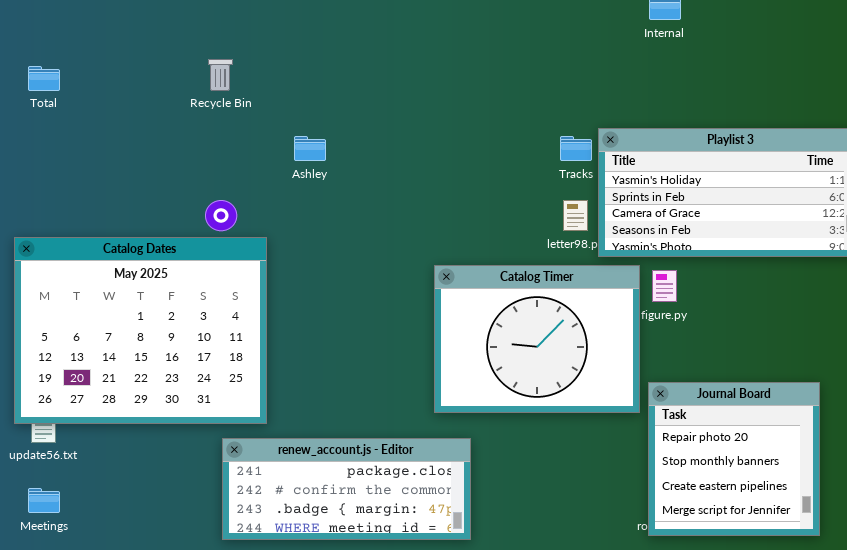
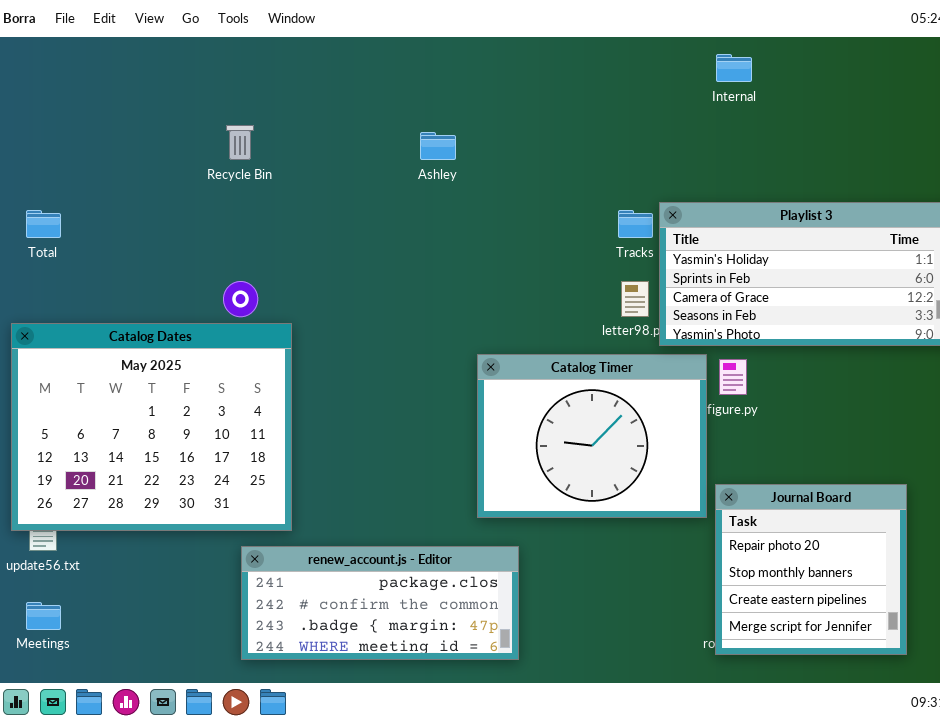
Total: [28,66,60,91] -> [26,210,61,238], moved
Ashley: [294,136,326,161] -> [420,132,456,160], moved

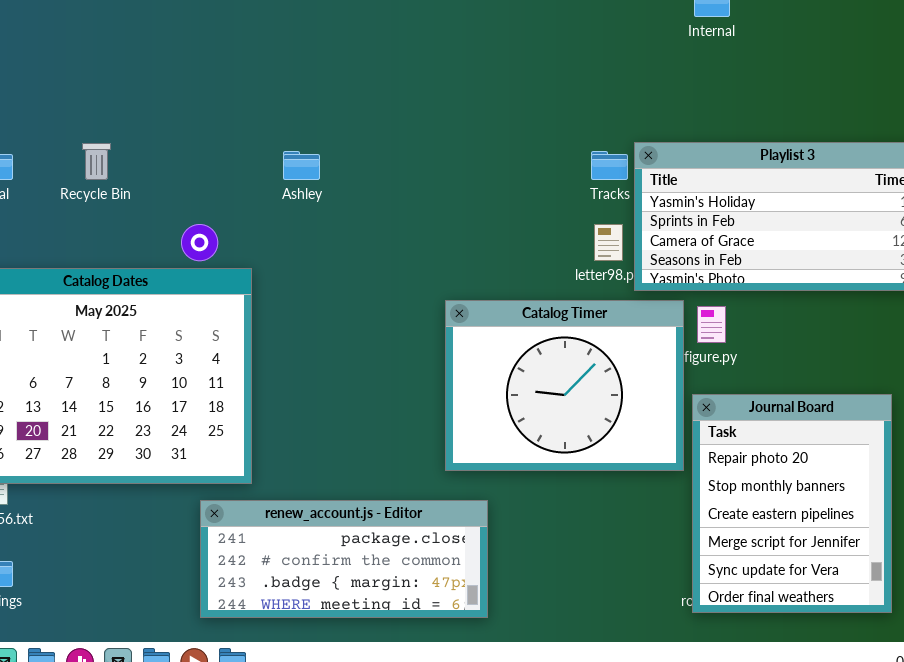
Recycle Bin: [226,125,254,160] -> [82,143,111,180], moved
Ashley: [420,132,456,160] -> [283,151,320,180], moved
Journal Board: [715,484,907,655] -> [692,394,892,613], resized

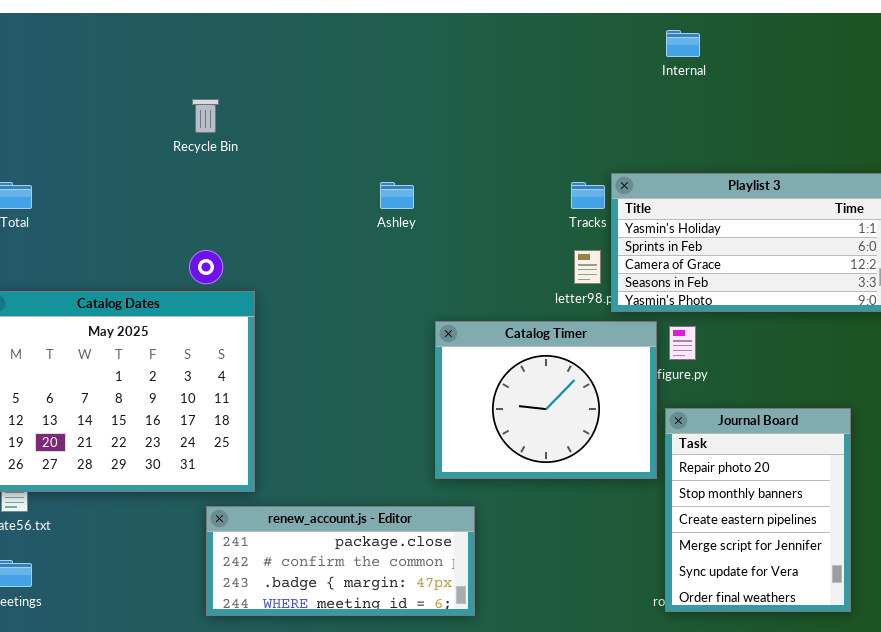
Recycle Bin: [82,143,111,180] -> [192,99,219,133], moved
Ashley: [283,151,320,180] -> [380,182,414,209], moved

